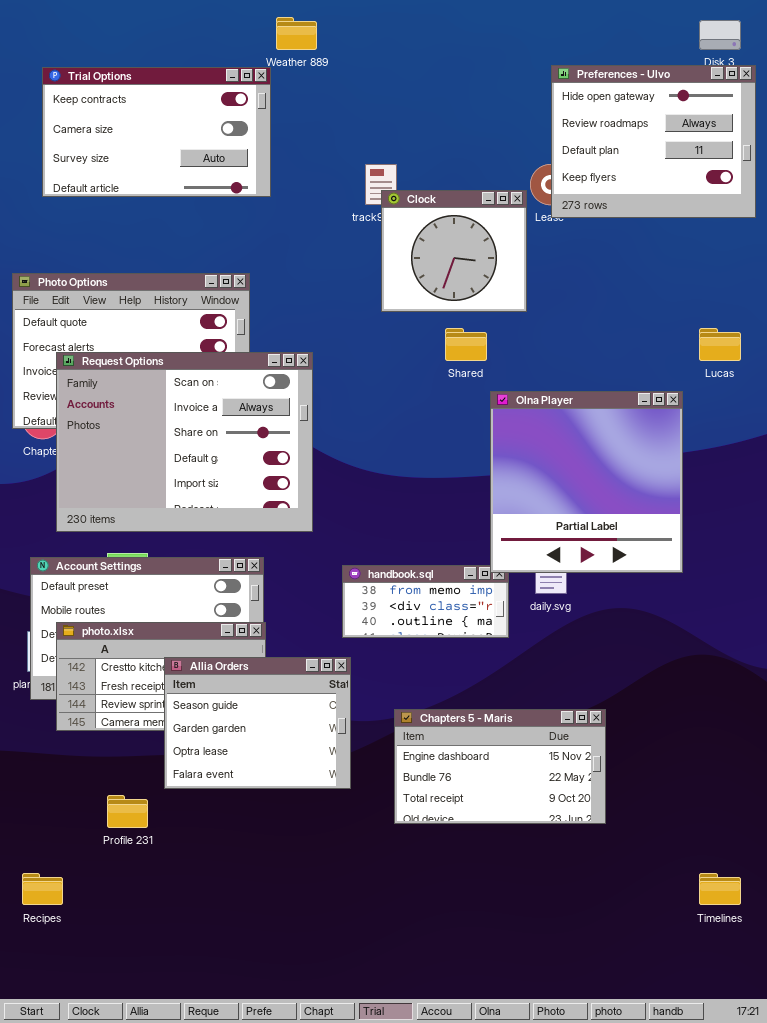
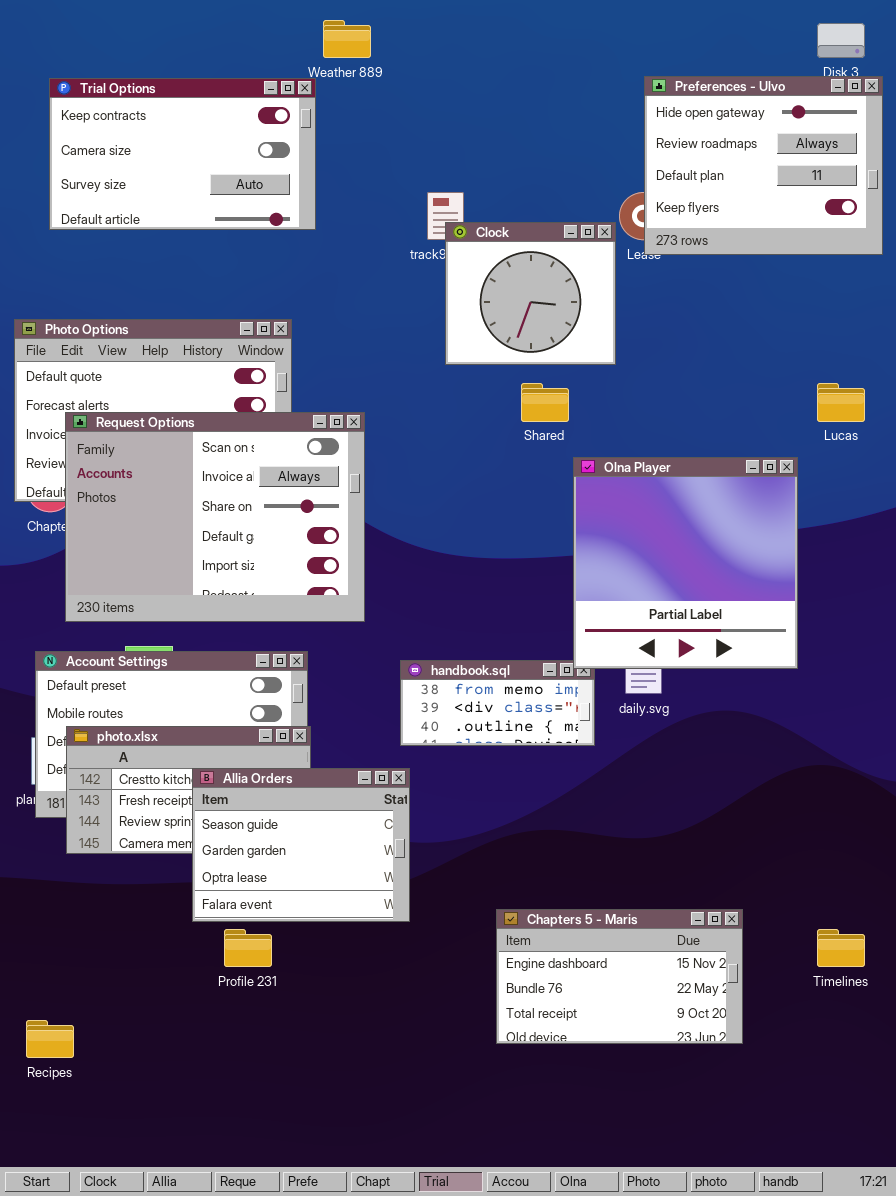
Chapters 5 - Maris: [394,709,606,824] -> [496,909,743,1044], moved
Profile 231: [107,795,148,828] -> [224,929,272,967], moved
Timelines: [699,873,741,905] -> [817,929,865,967], moved

